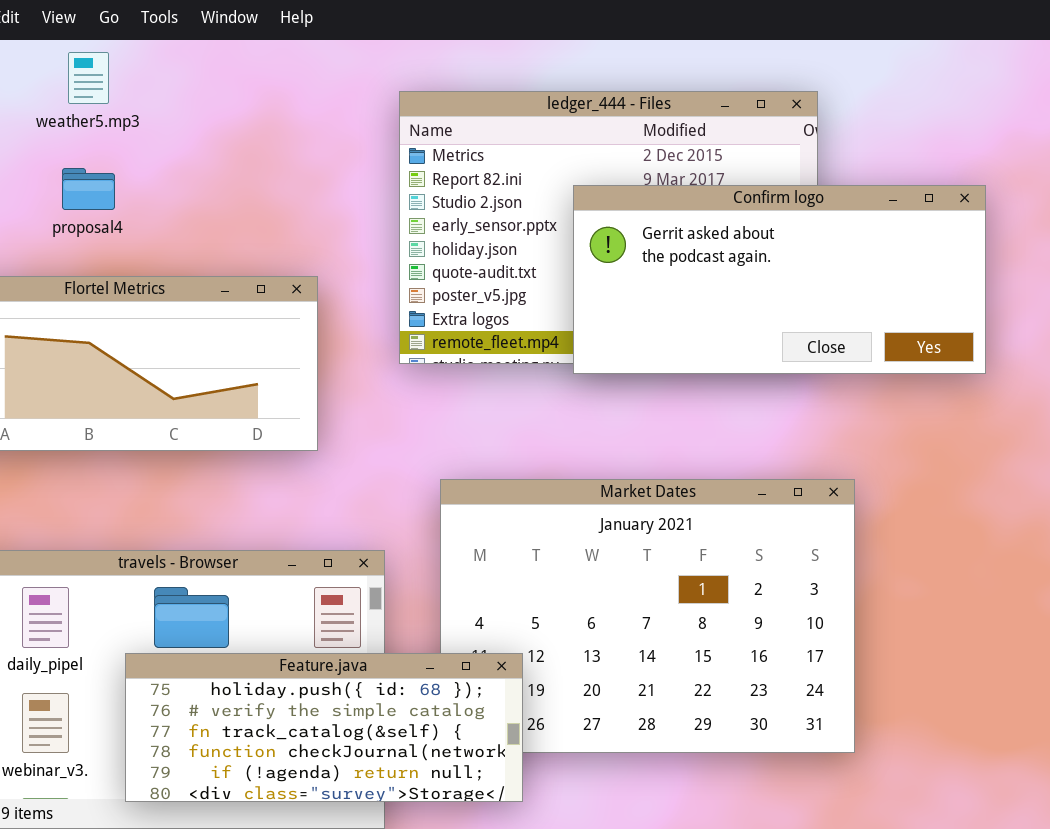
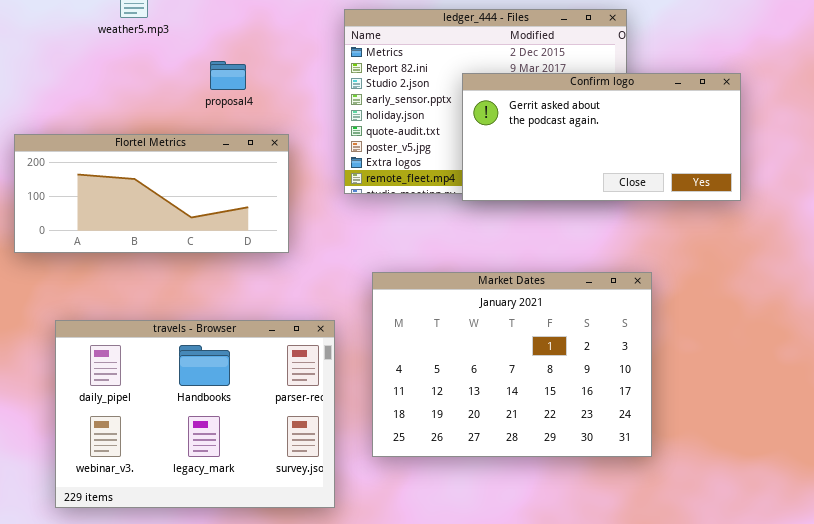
proposal4: [62,168,115,210] -> [210,61,246,90], moved
Feature.java: [125,653,523,802] -> none, closed

